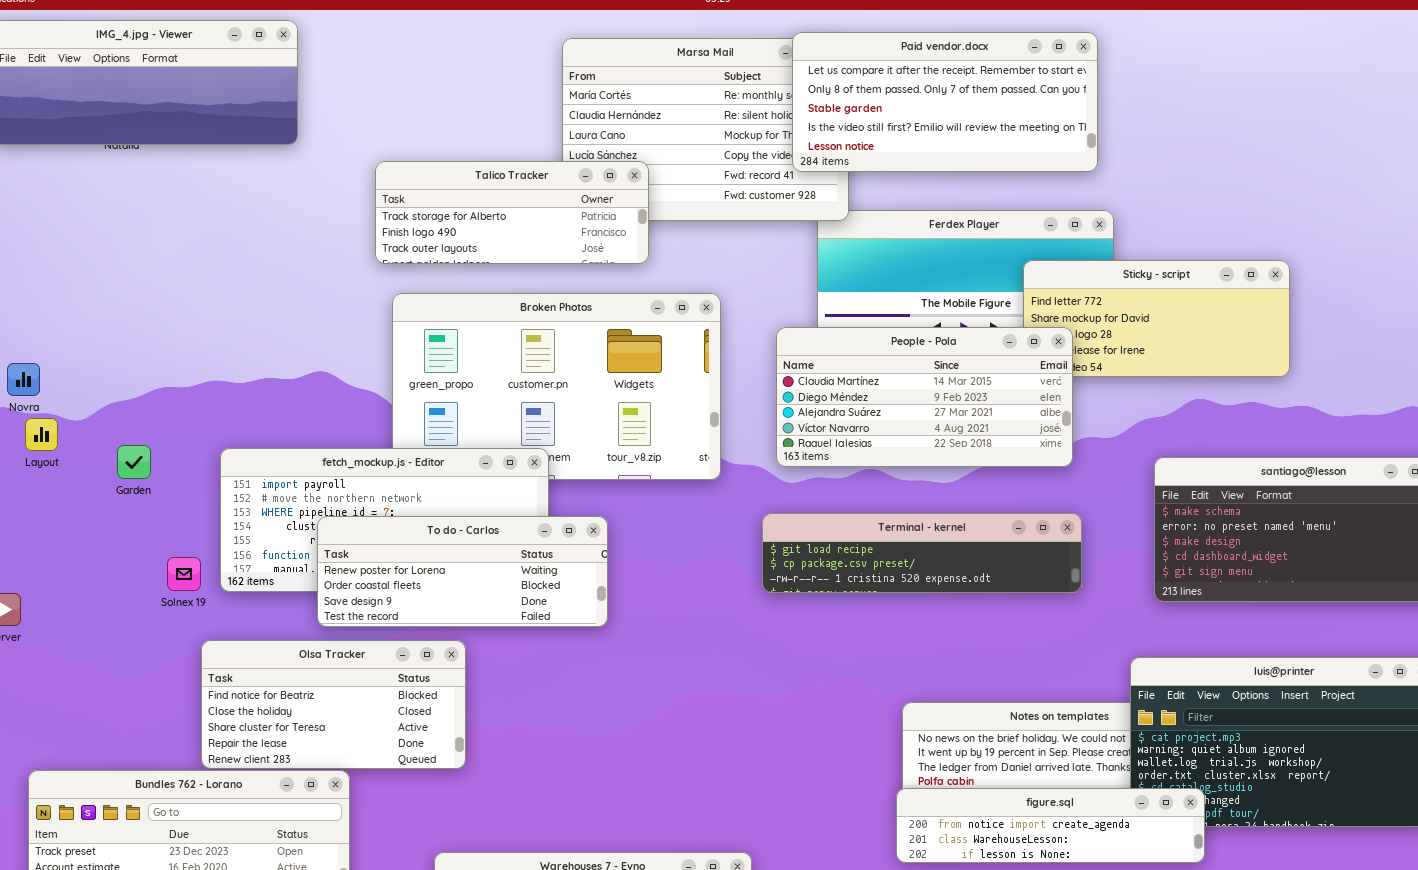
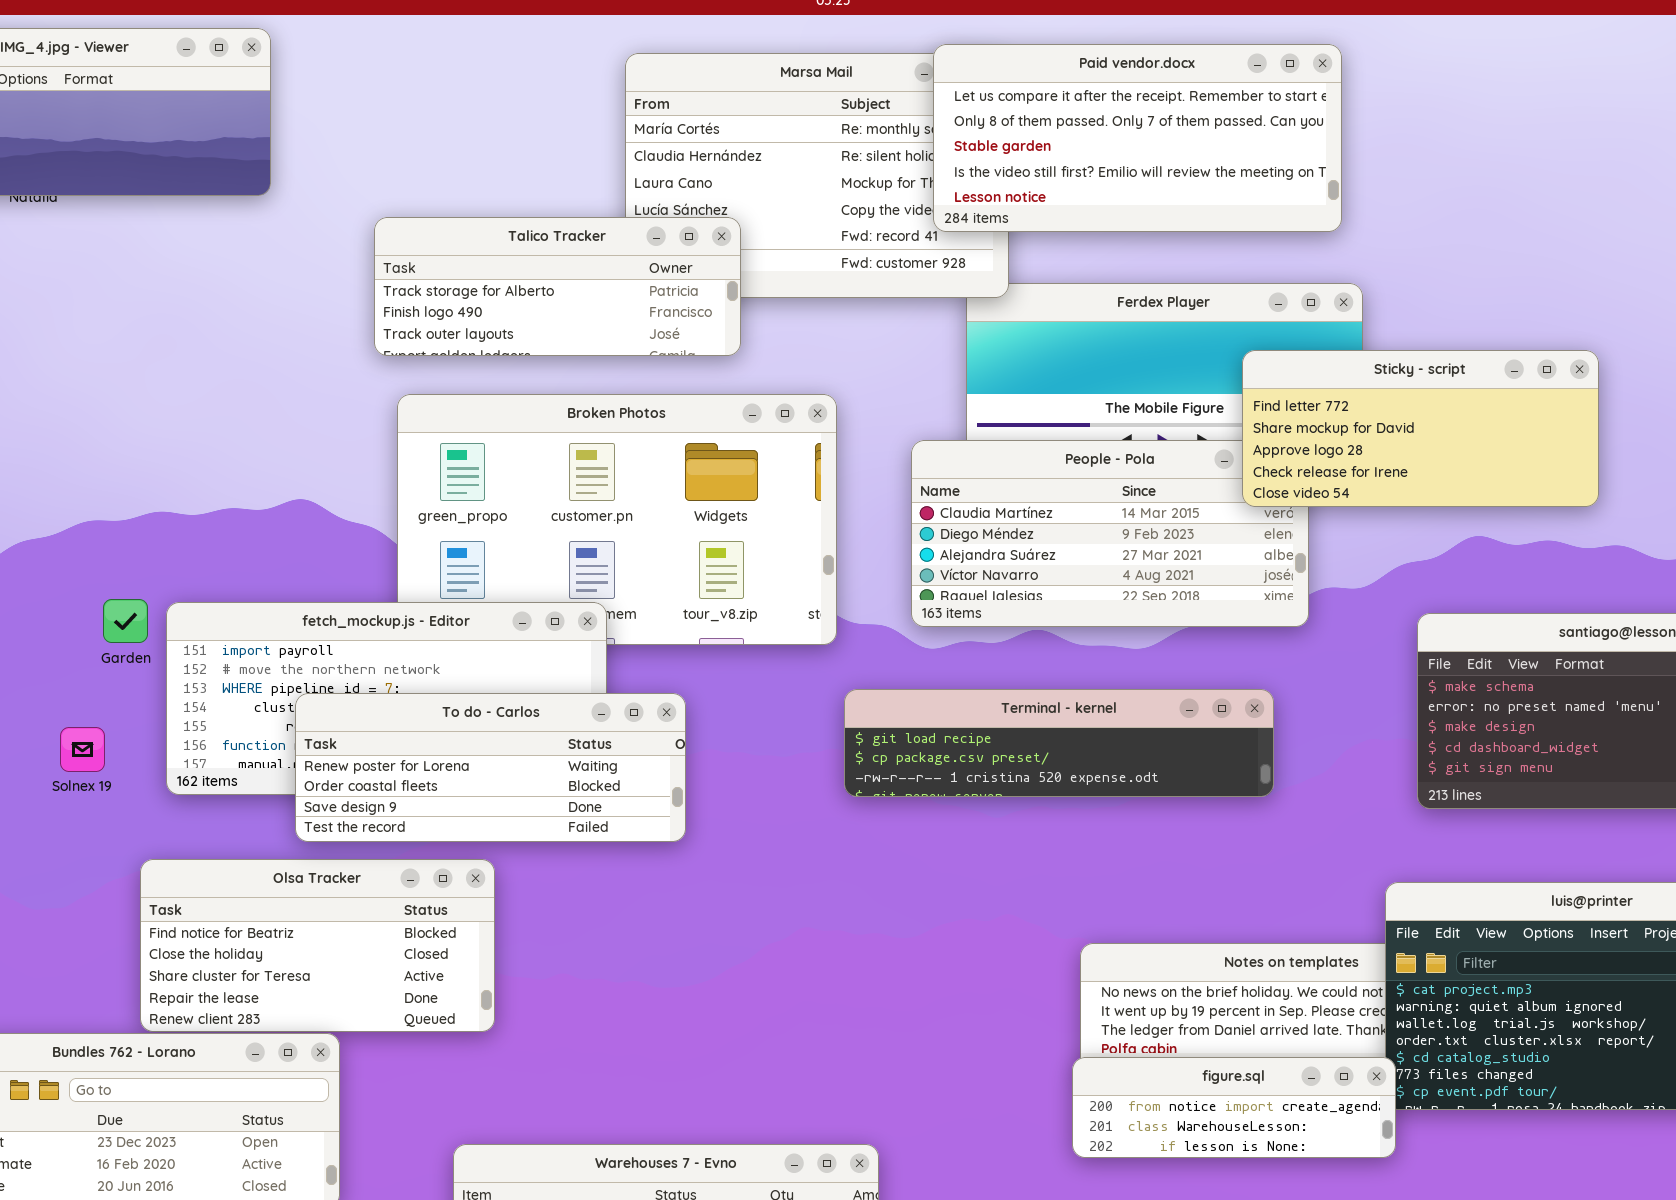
Sticky - script: [1023,260,1290,377] -> [1242,350,1599,507], raised
Garden: [117,445,151,479] -> [103,599,148,643], moved
Terminal - kernel: [762,513,1082,593] -> [844,689,1274,797], moved
Solnex 19: [167,557,201,591] -> [60,727,105,772], moved
figure.sql: [896,788,1205,863] -> [1072,1057,1396,1158], resized

